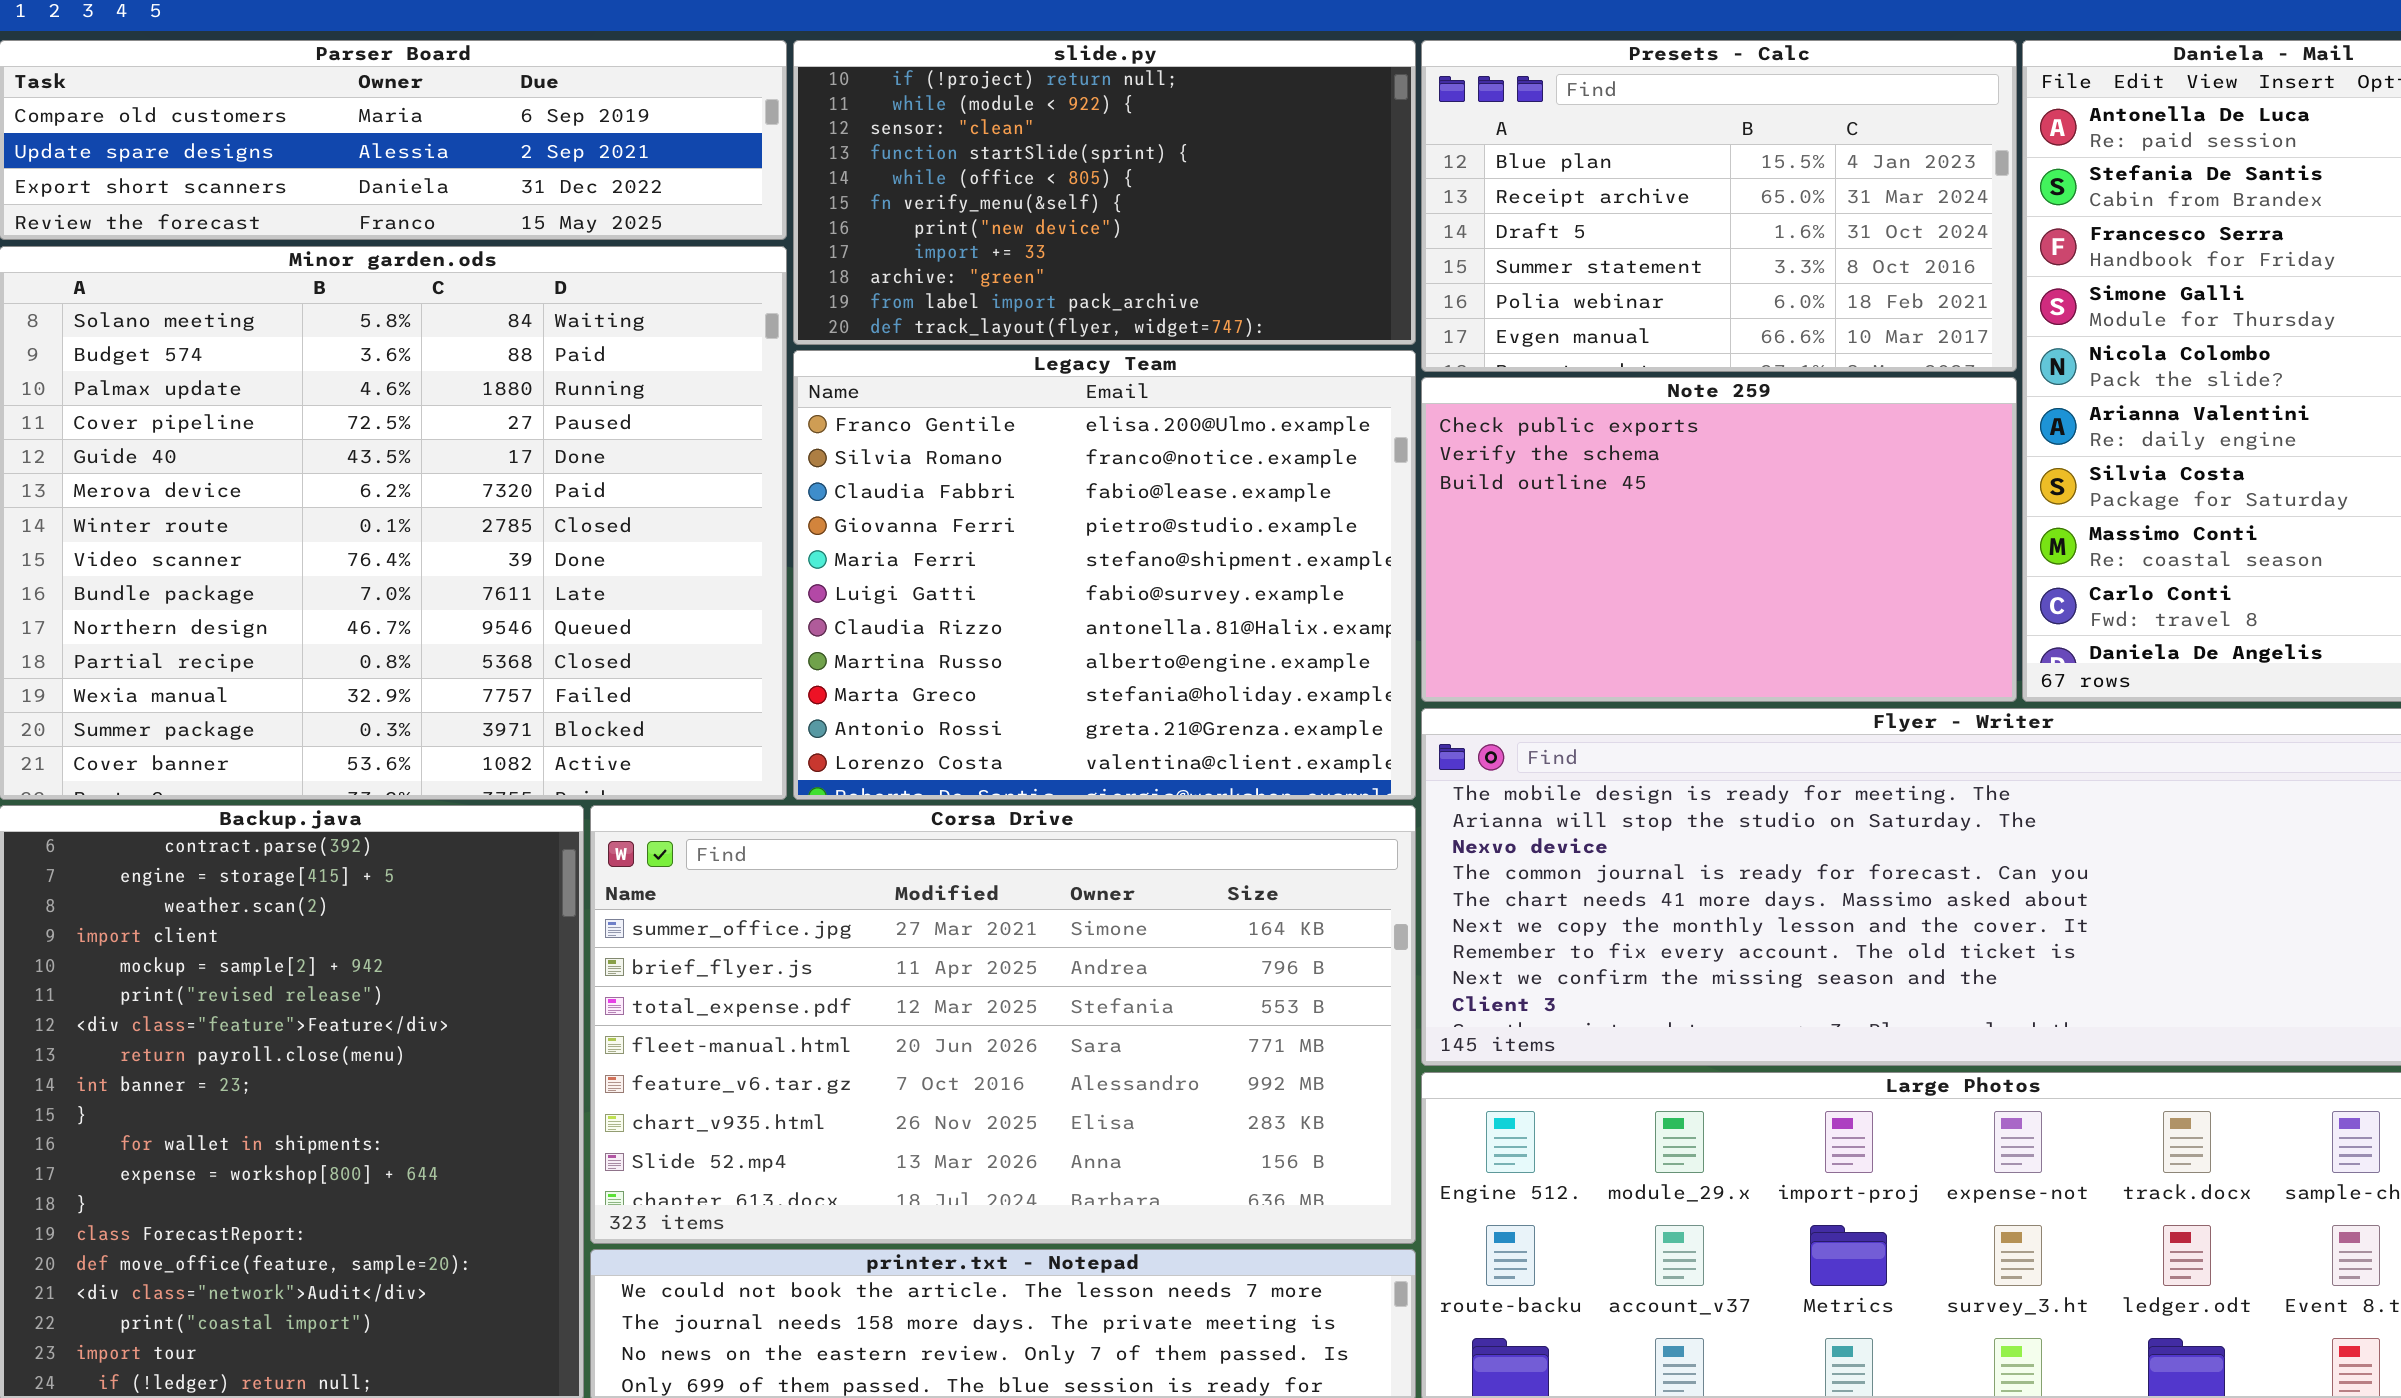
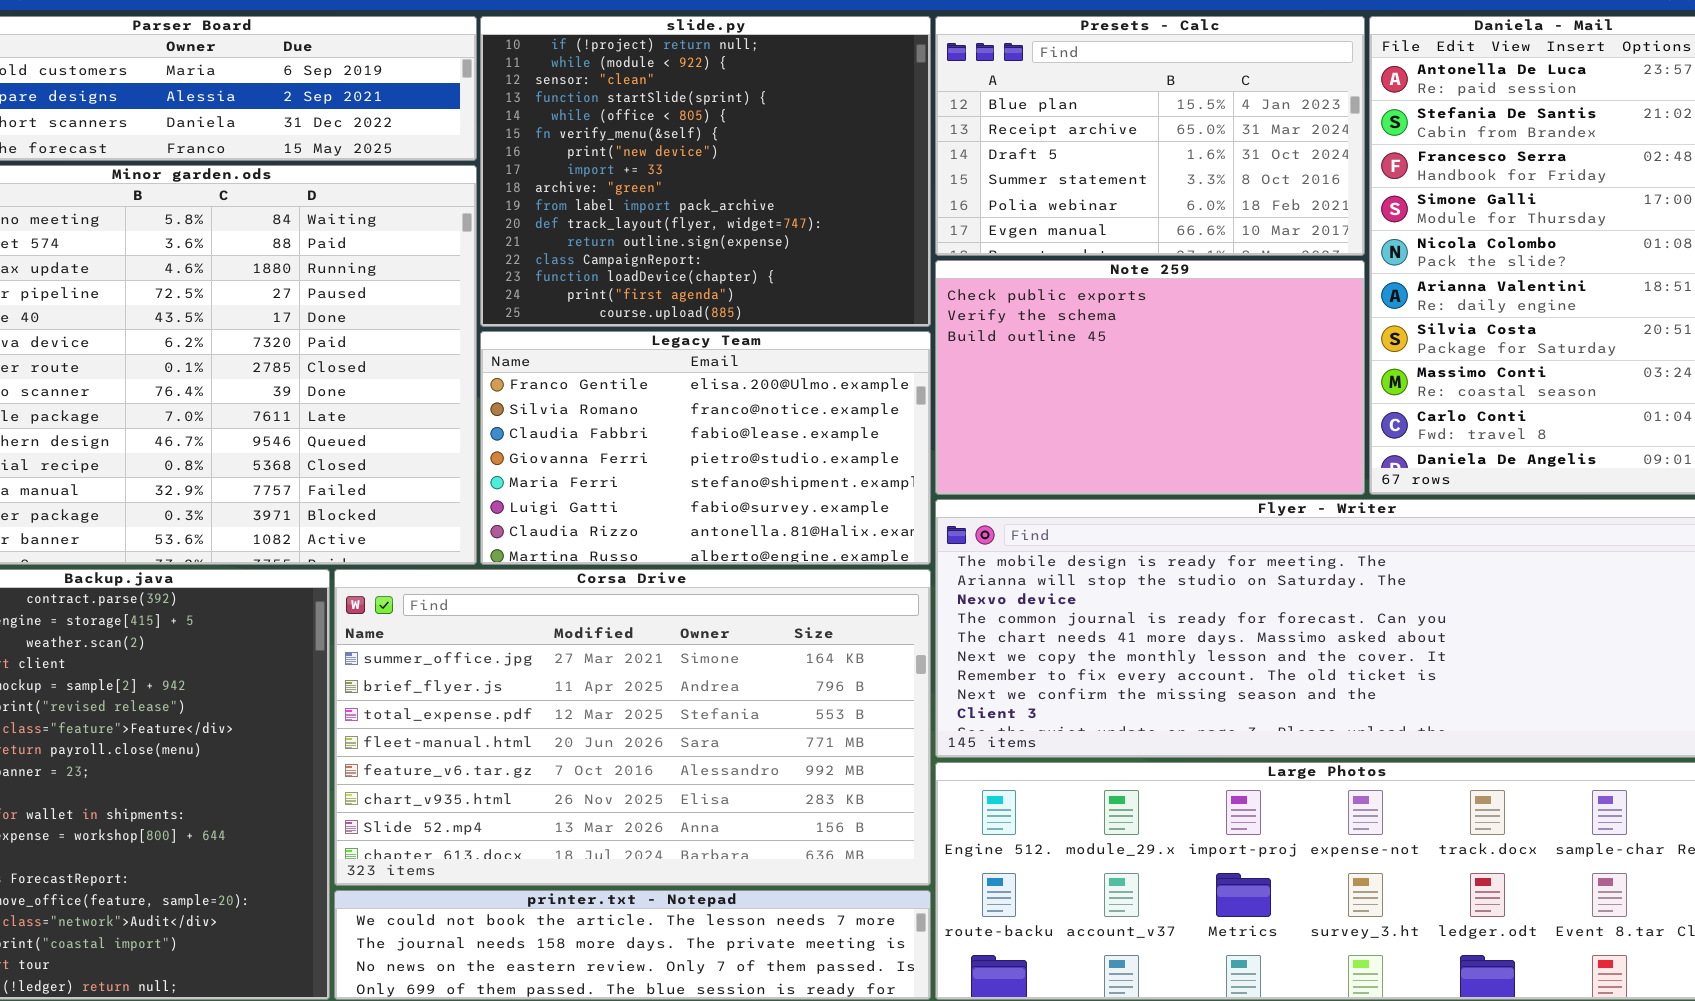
slide.py: [793,40,1416,345] -> [480,16,931,327], resized
Legacy Team: [793,350,1416,800] -> [480,331,931,565], resized

